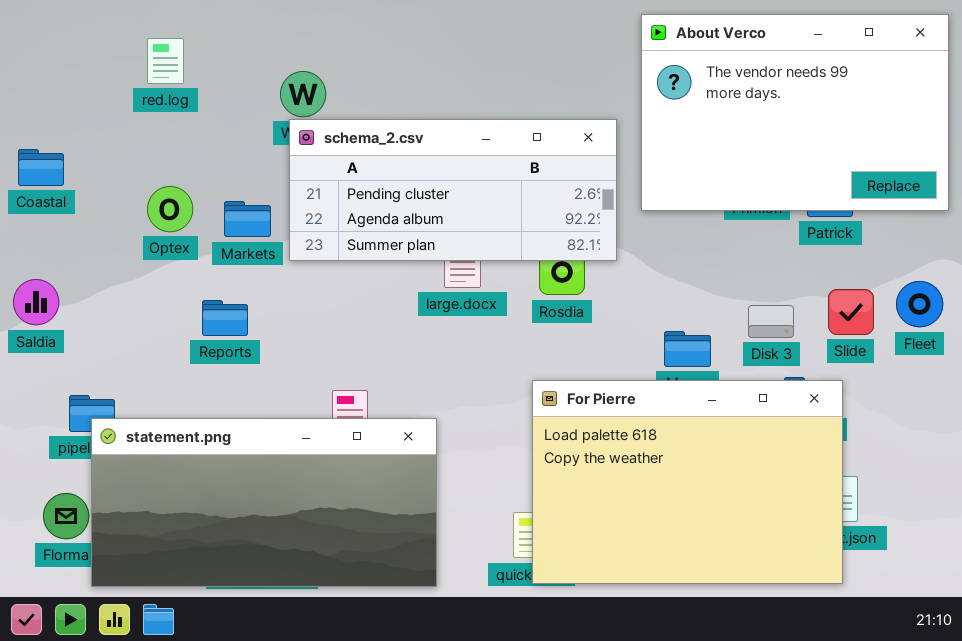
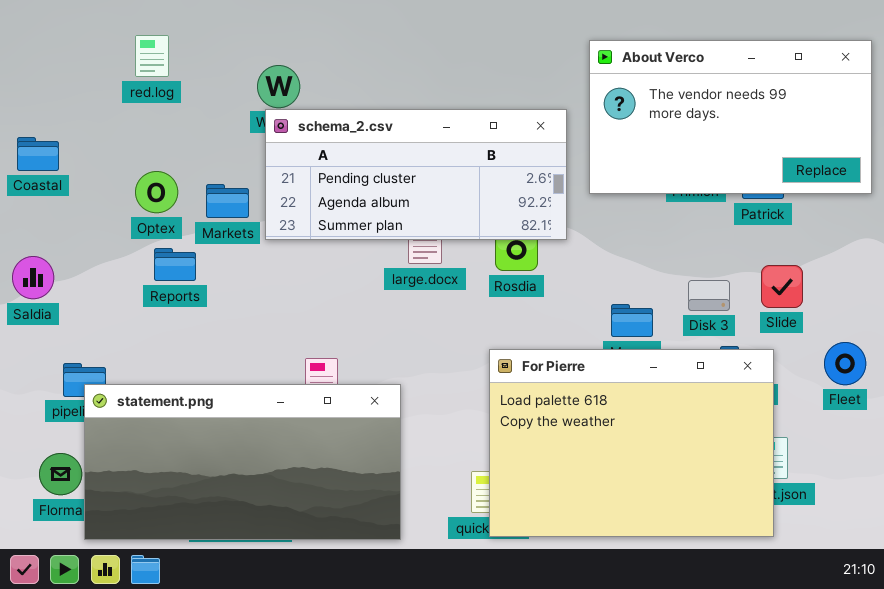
About Verco: [641,14,949,211] -> [589,40,872,194], resized
Fleet: [896,281,943,327] -> [824,342,866,385], moved
Reports: [202,300,248,336] -> [154,248,196,281], moved

